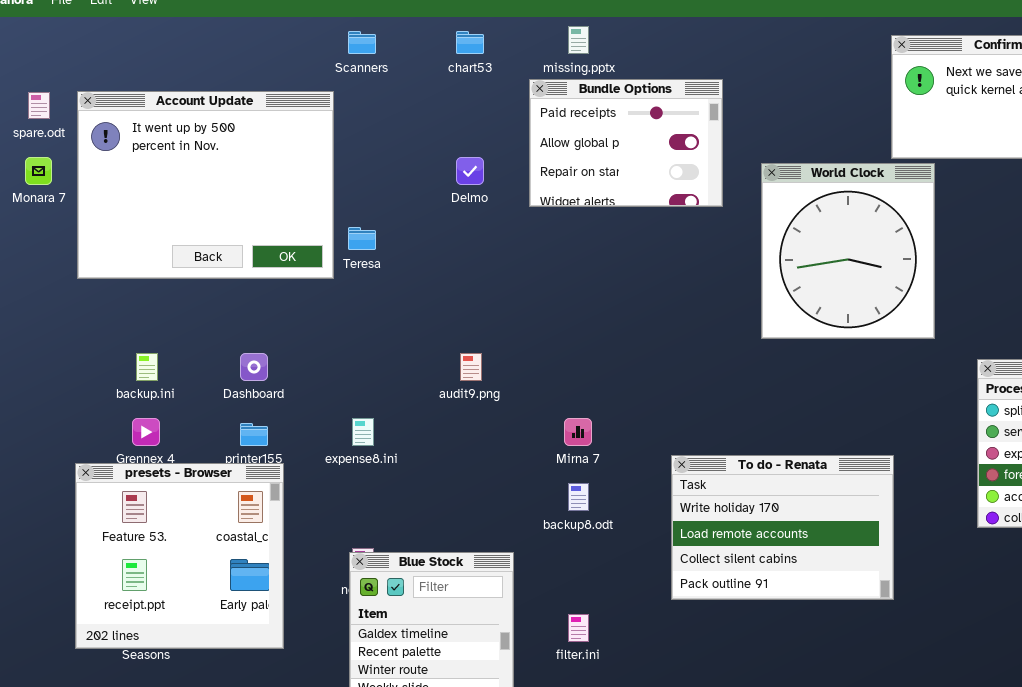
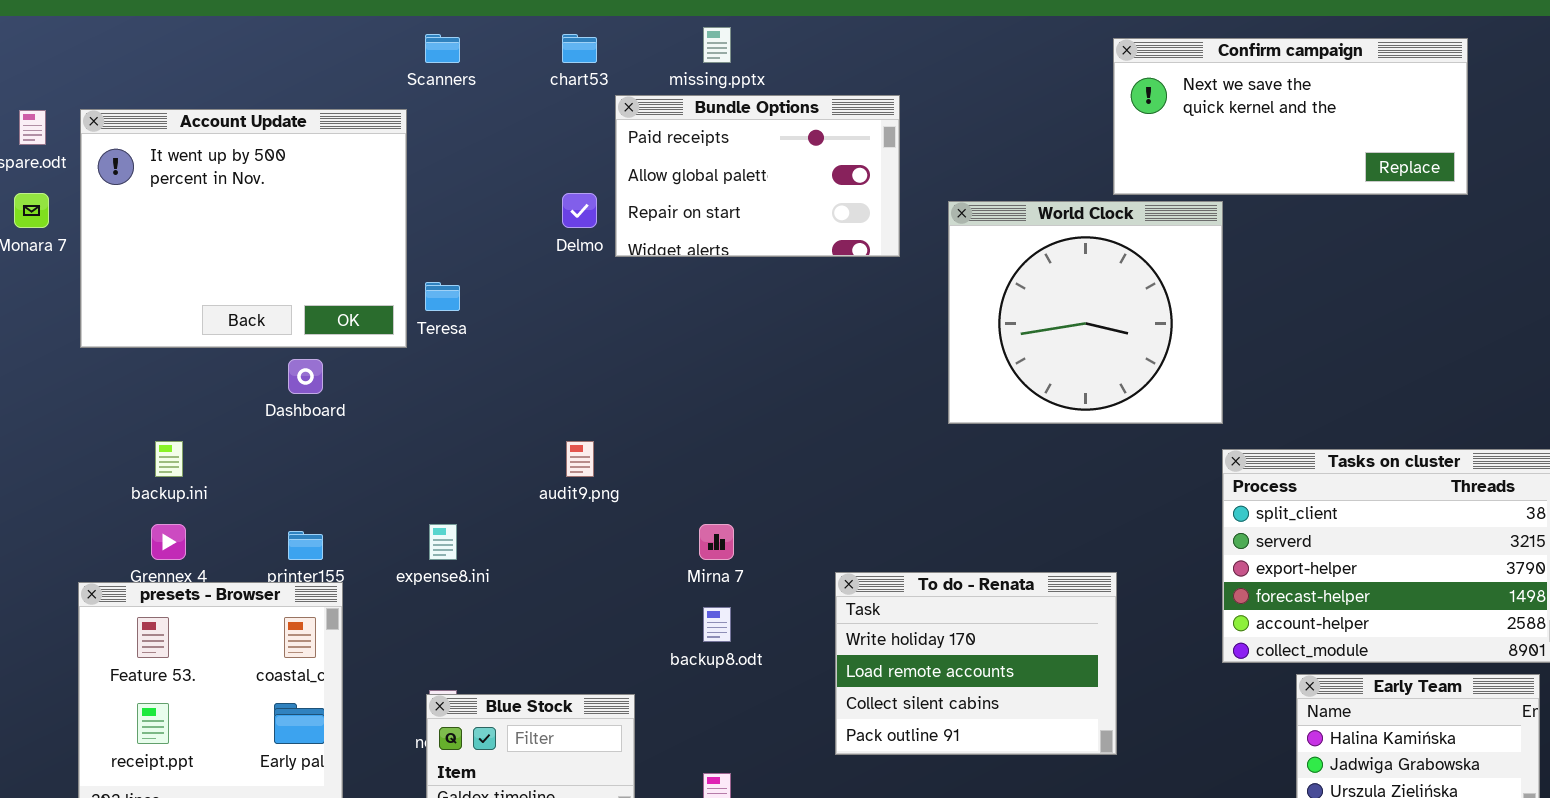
Bundle Options: [529,79,723,207] -> [615,95,900,257], resized
World Clock: [761,163,935,339] -> [948,201,1223,424], resized
Dashboard: [240,353,268,381] -> [288,359,323,394], moved

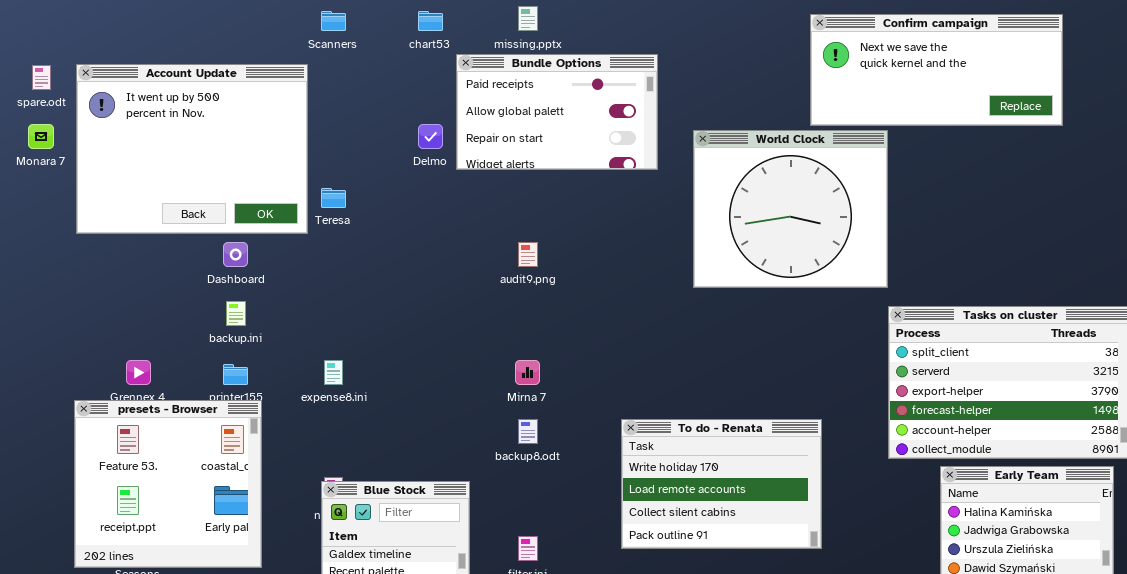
backup.ini: [155,441,183,477] -> [226,301,246,326], moved
audit9.png: [566,441,594,477] -> [518,242,538,267], moved
To do - Renata: [835,572,1117,755] -> [621,419,822,549], moved

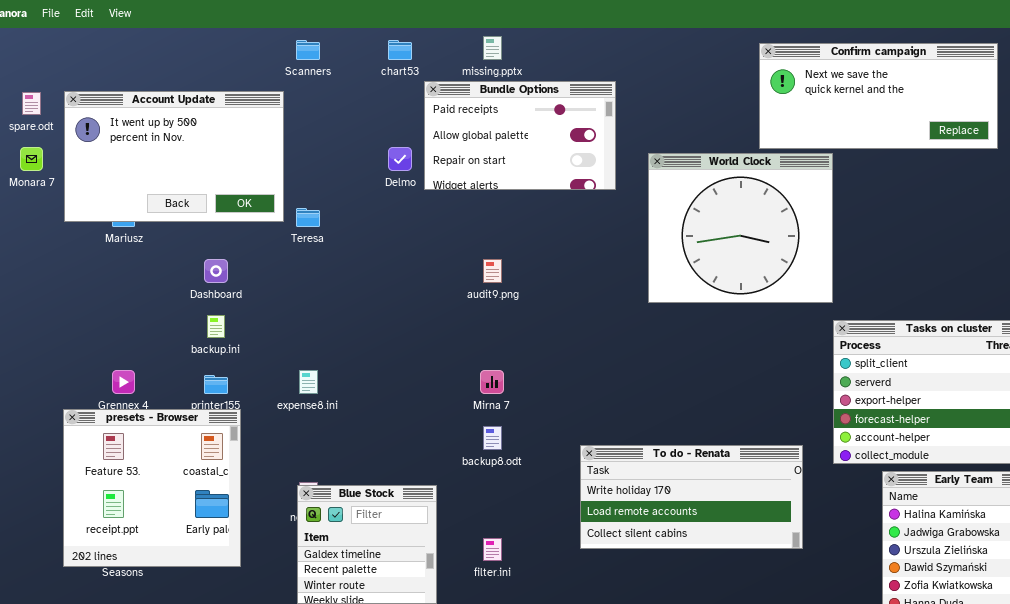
Account Update: [76,64,308,234] -> [64,91,284,222], resized
To do - Renata: [621,419,822,549] -> [580,445,803,549], resized

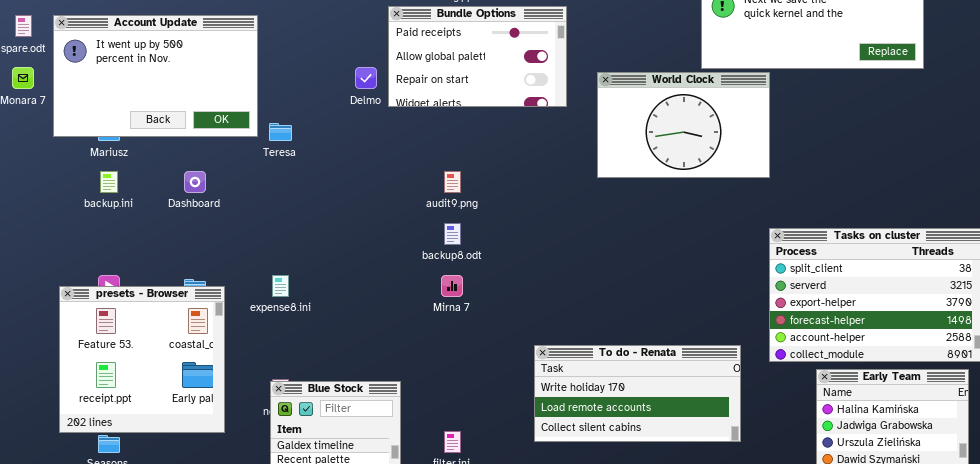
World Clock: [648,153,833,303] -> [597,72,770,178], resized
backup.ini: [207,315,225,338] -> [100,171,118,193], moved
presets - Browser: [63,409,241,567] -> [59,286,225,433], moved
backup8.odt: [483,426,502,450] -> [444,223,461,245], moved

